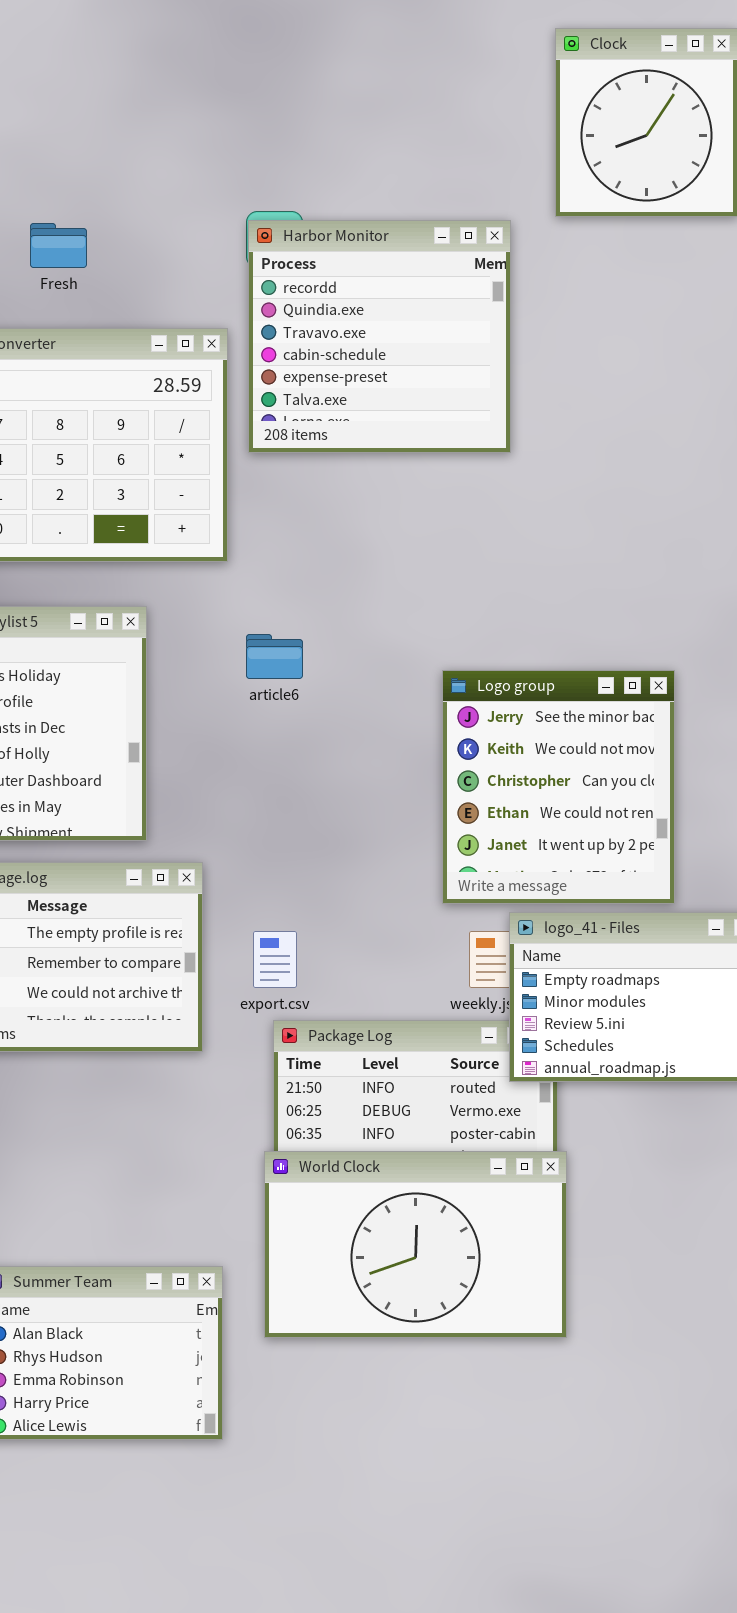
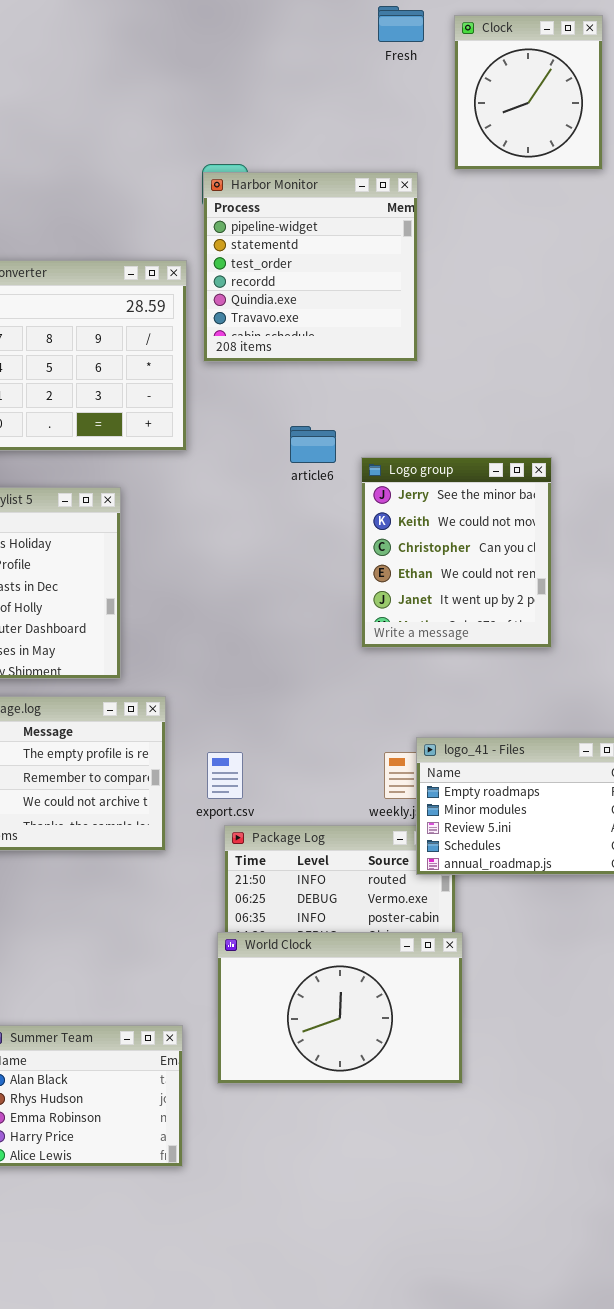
Harbor Monitor: [248,220,511,453] -> [203,172,418,362], scrolled up 3 rows
Fresh: [30,223,87,268] -> [378,6,424,42], moved
article6: [246,634,303,679] -> [290,426,336,463], moved
Logo group: [442,670,675,904] -> [361,457,552,648], moved

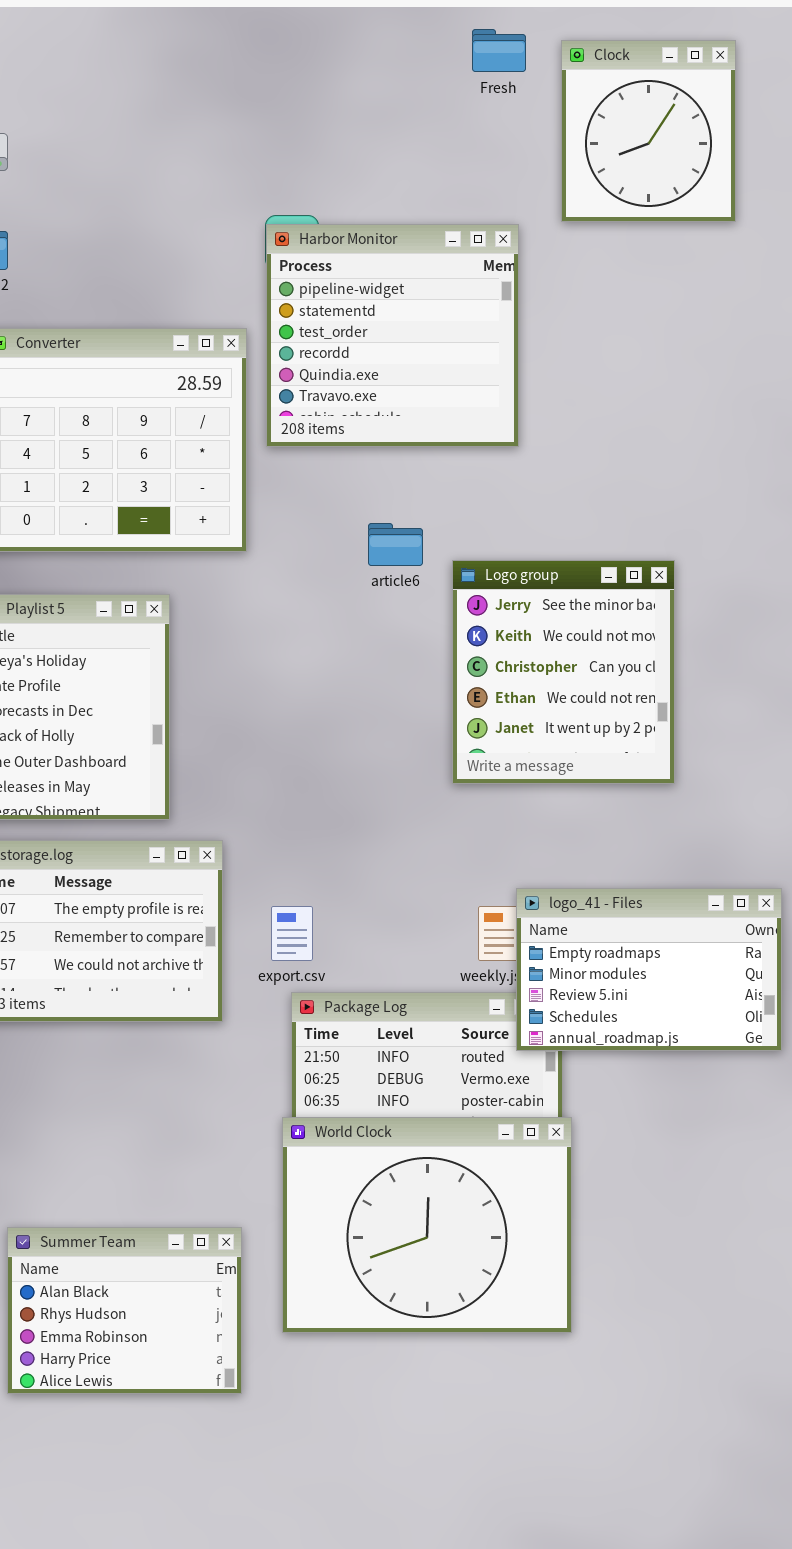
World Clock: [217,932,463,1084] -> [282,1117,572,1333], resized

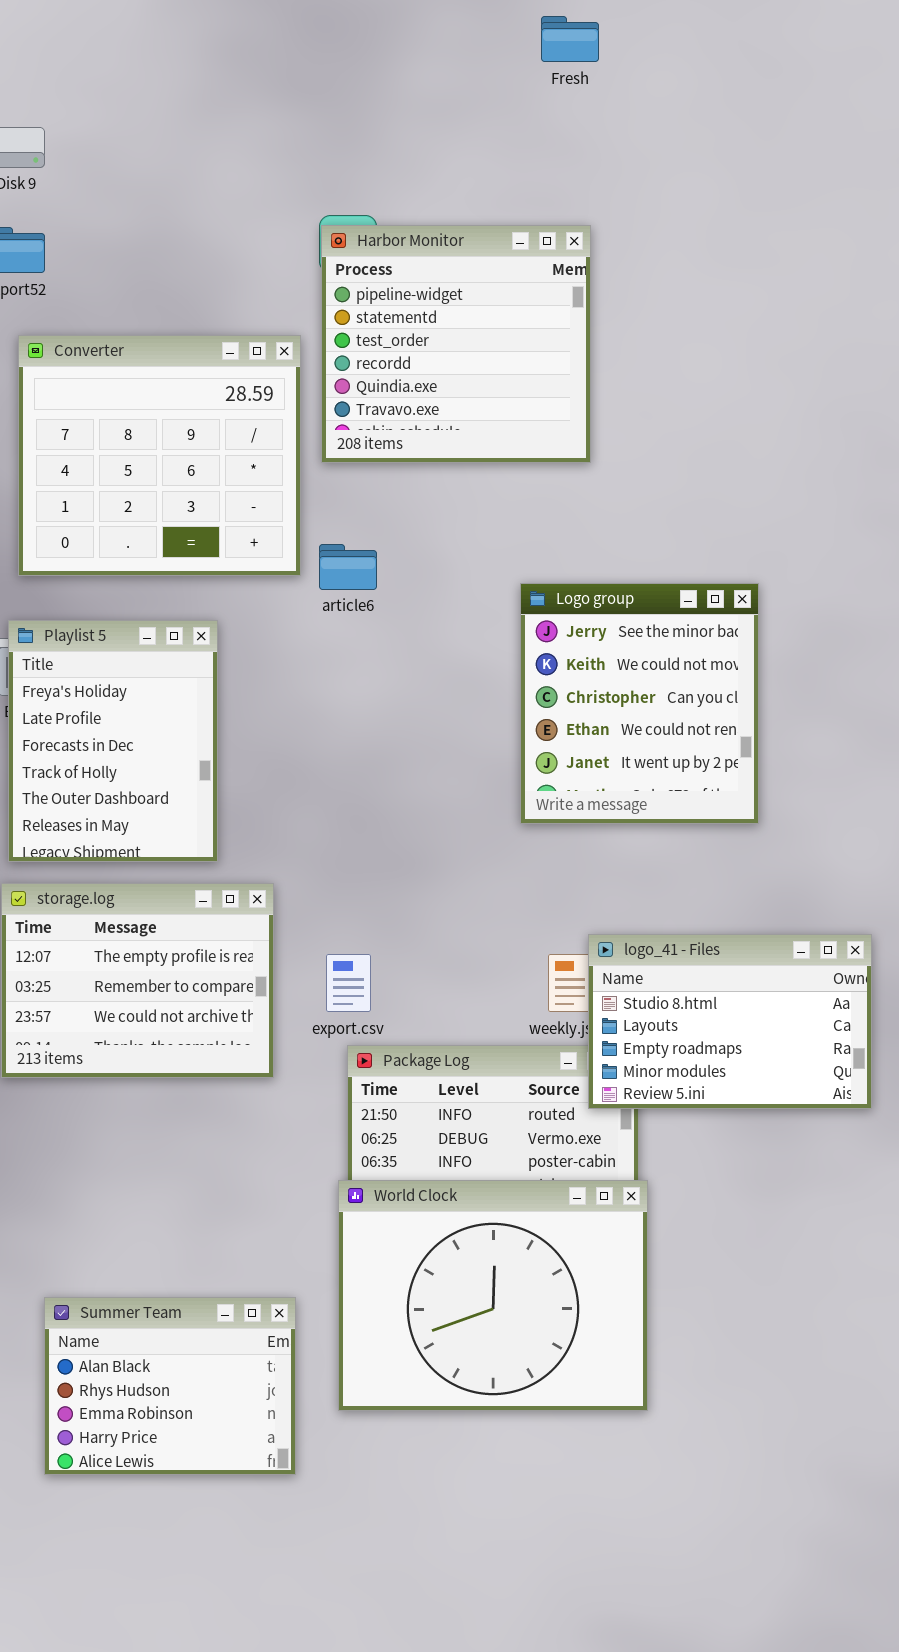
Clock: [561,40,736,222] -> none, closed
article6: [368,523,423,566] -> [319,544,377,590], moved
logo_41 - Files: [516,888,782,1051] -> [588,934,872,1109], scrolled up 2 rows

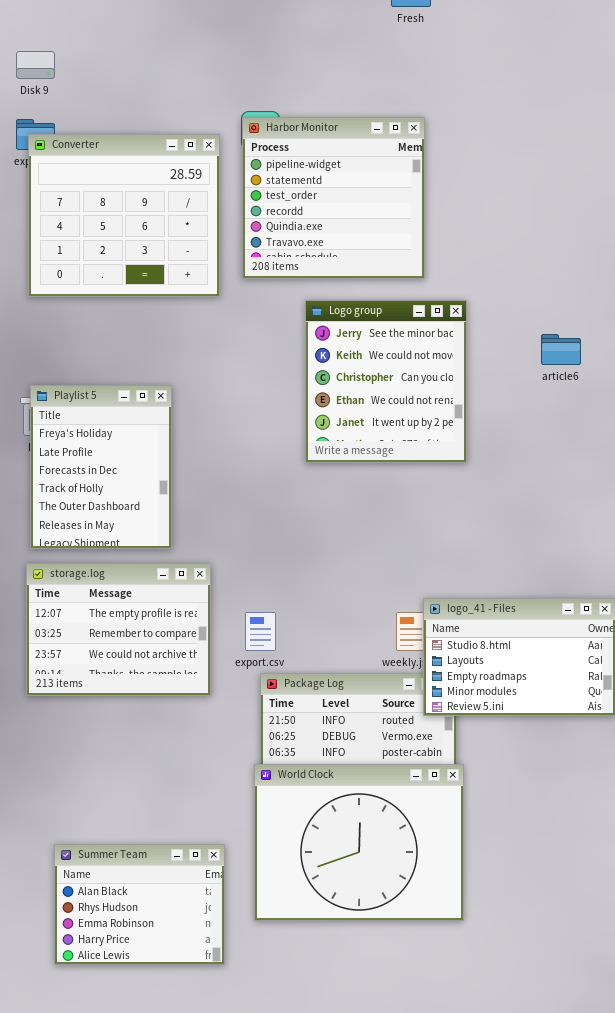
Converter: [18,335,301,576] -> [28,134,220,297], moved
article6: [319,544,377,590] -> [541,334,581,365], moved
Logo group: [520,583,759,824] -> [305,300,467,463], moved

